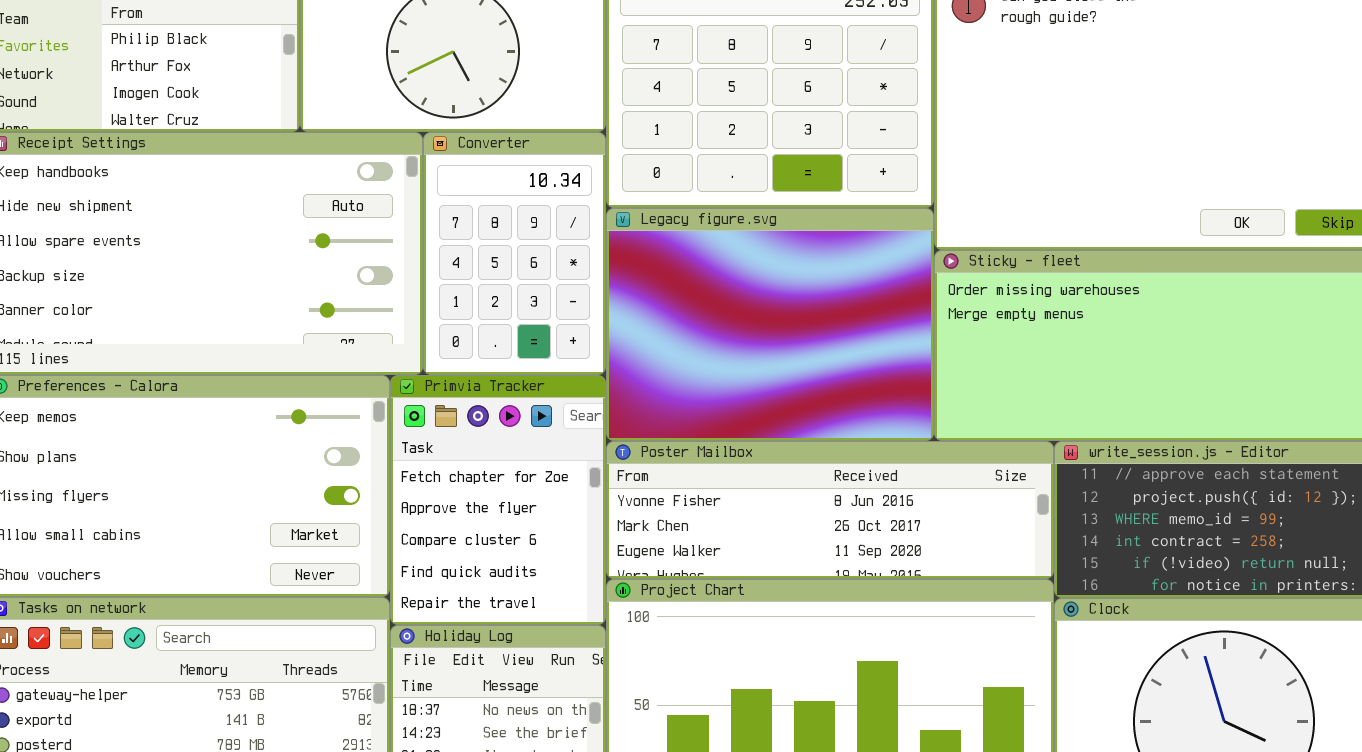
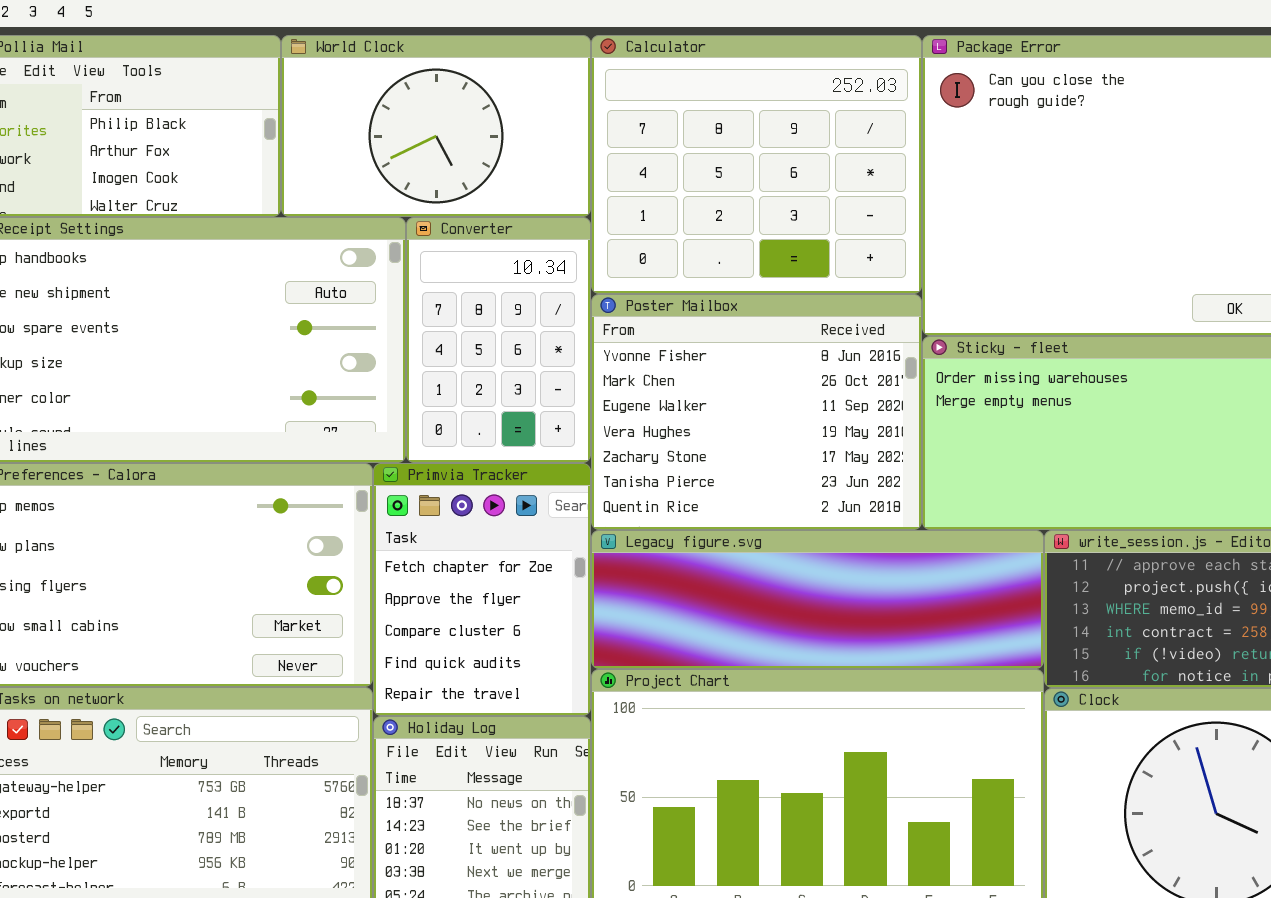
Legacy figure.svg: [606,208,934,441] -> [591,530,1044,669], moved, resized
Poster Mailbox: [606,441,1054,579] -> [591,294,922,530], moved, resized

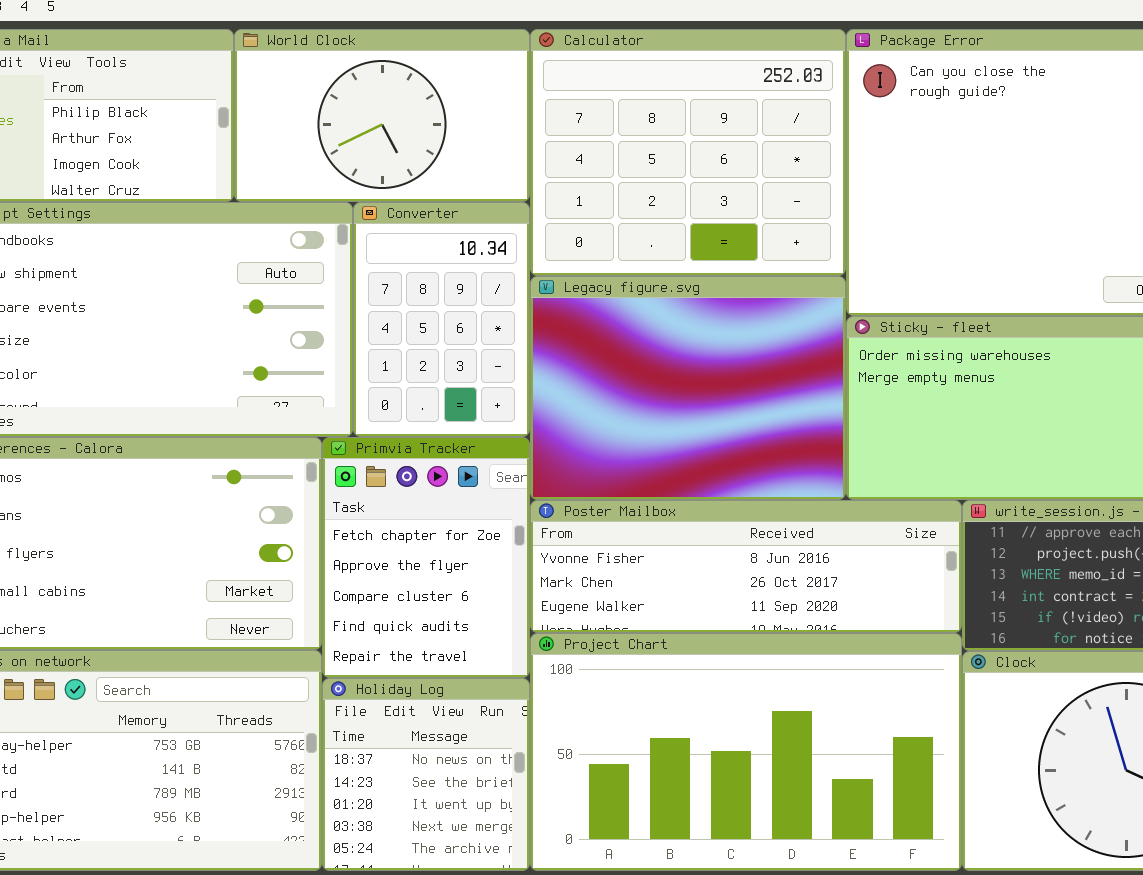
Poster Mailbox: [591,294,922,530] -> [530,500,962,633], moved, resized
Legacy figure.svg: [591,530,1044,669] -> [530,276,846,500], moved, resized

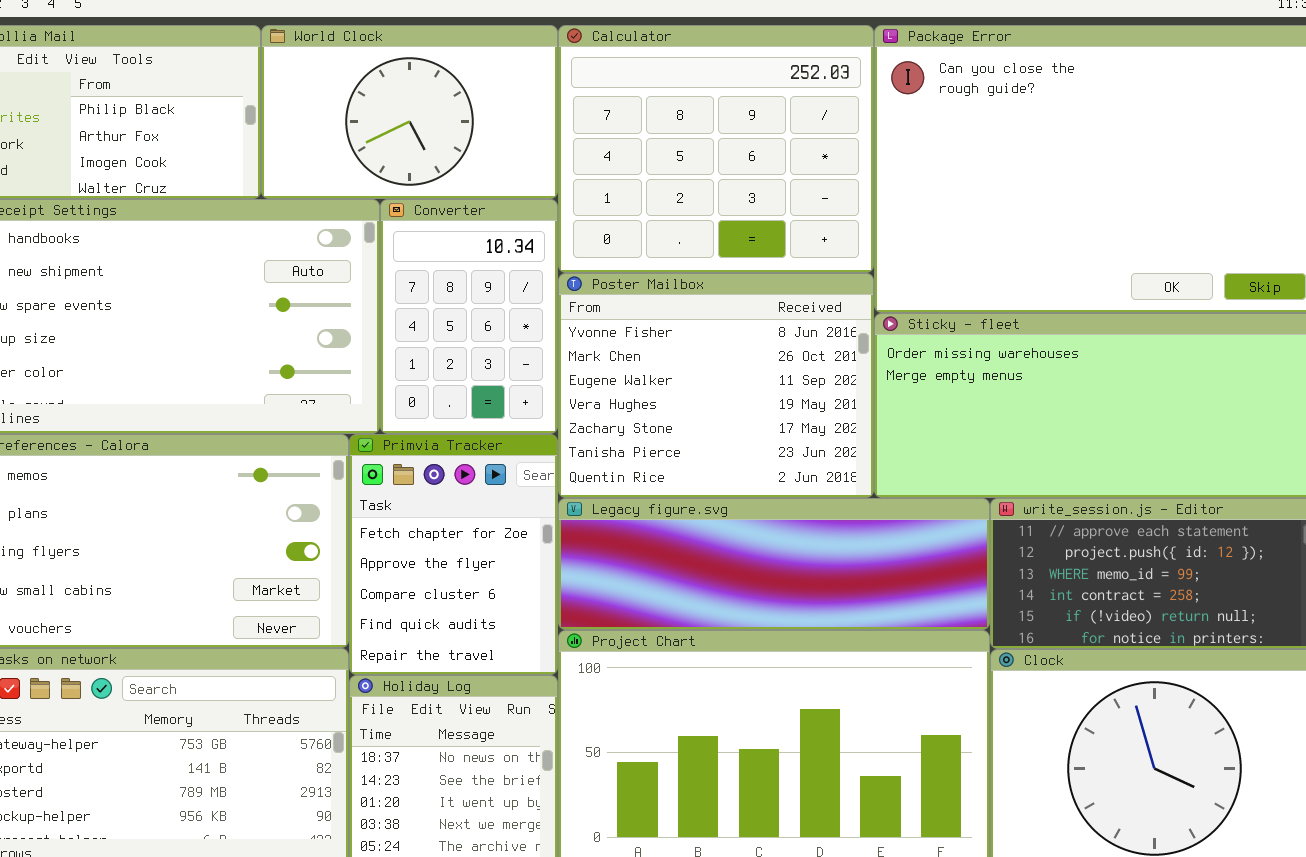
Legacy figure.svg: [530,276,846,500] -> [558,498,990,630], moved, resized
Poster Mailbox: [530,500,962,633] -> [558,273,874,498], moved, resized

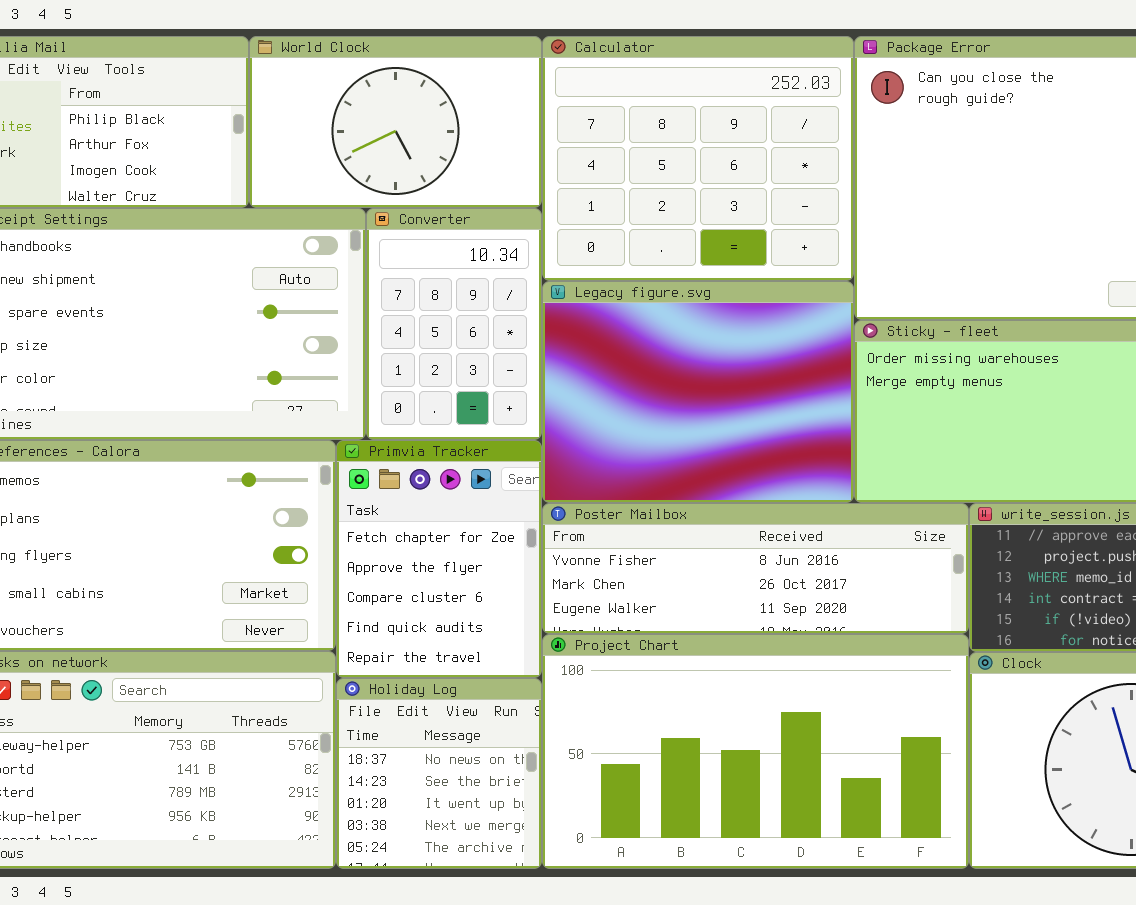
Poster Mailbox: [558,273,874,498] -> [542,503,969,634], moved, resized
Legacy figure.svg: [558,498,990,630] -> [542,281,854,503], moved, resized

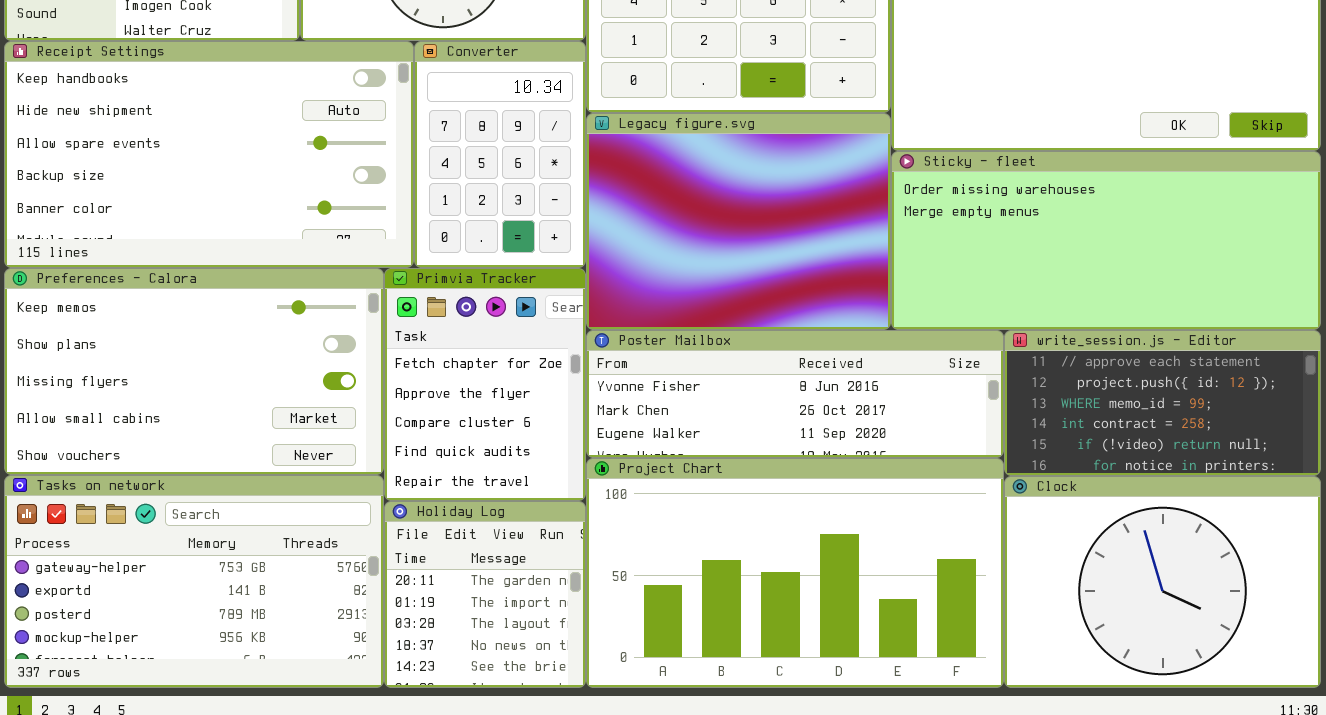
Holiday Log: [336,678,542,869] -> [384,501,586,688], scrolled up 3 rows

